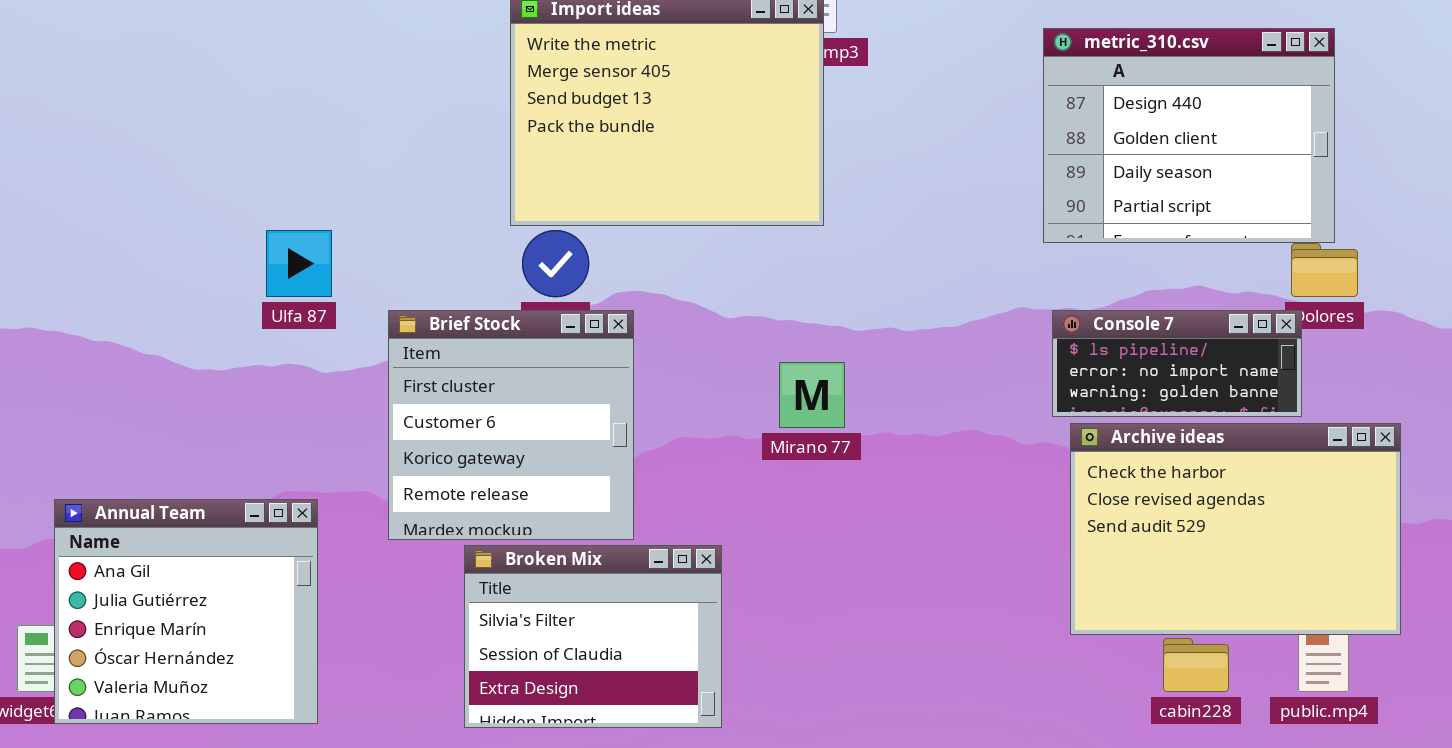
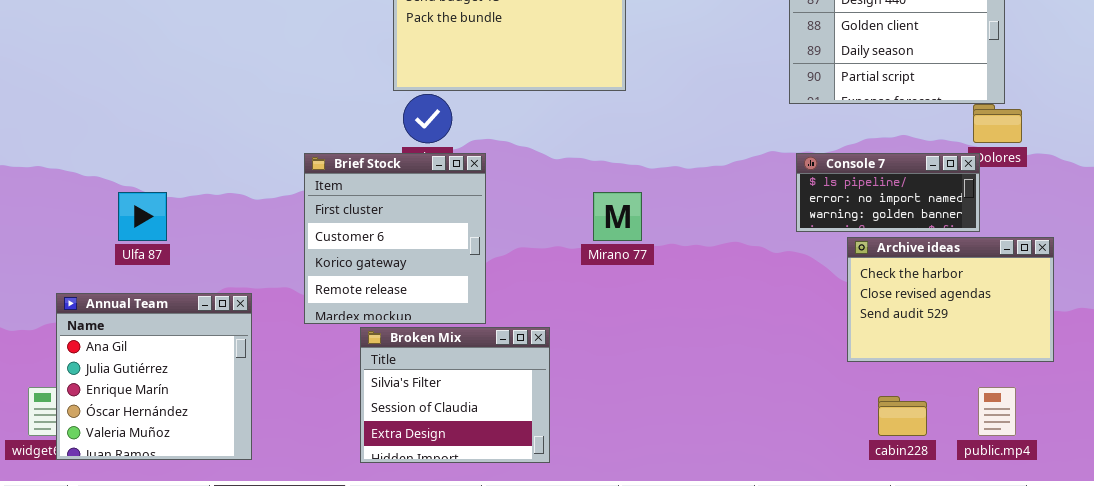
Ulfa 87: [266,230,332,297] -> [118,192,167,241], moved
Archive ideas: [1070,423,1401,635] -> [847,237,1054,362], resized

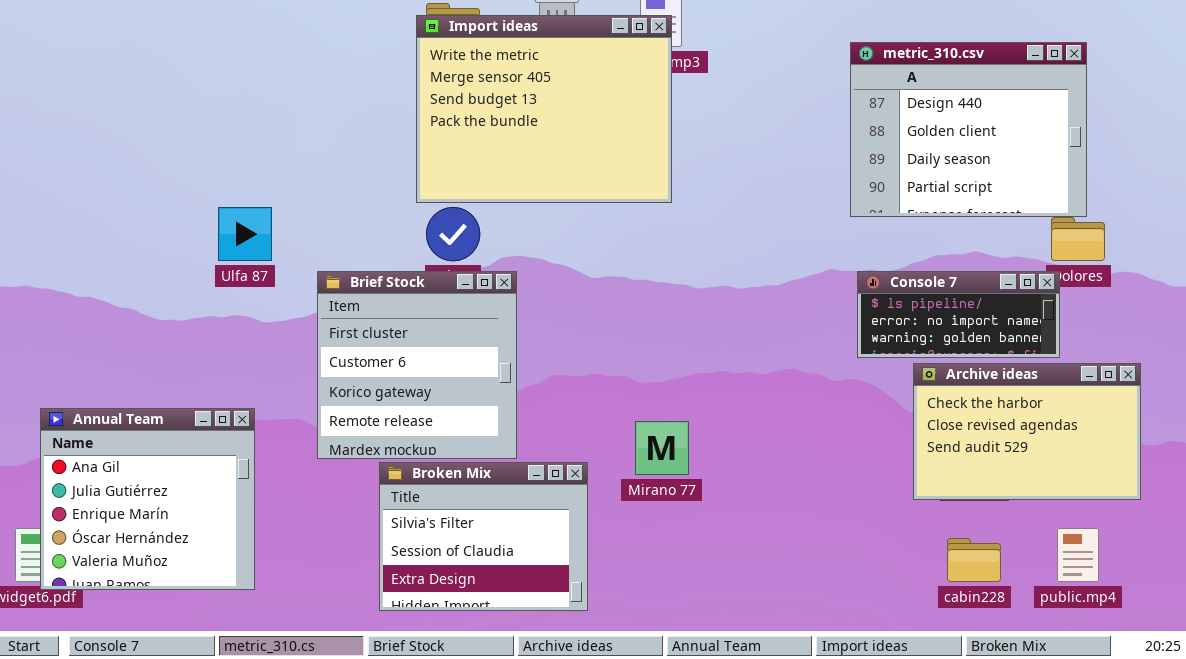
Ulfa 87: [118,192,167,241] -> [218,207,272,261], moved
Mirano 77: [593,192,642,241] -> [635,421,689,475], moved
Annual Team: [56,293,252,460] -> [40,408,255,590], moved

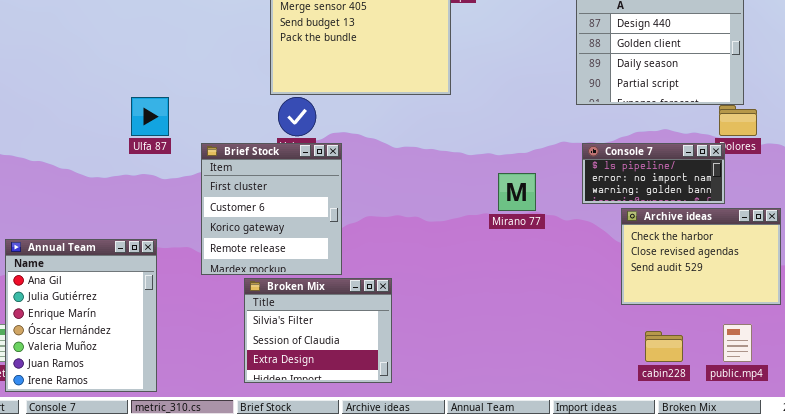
Annual Team: [40,408,255,590] -> [5,239,157,392], resized
Mirano 77: [635,421,689,475] -> [498,173,536,211], moved

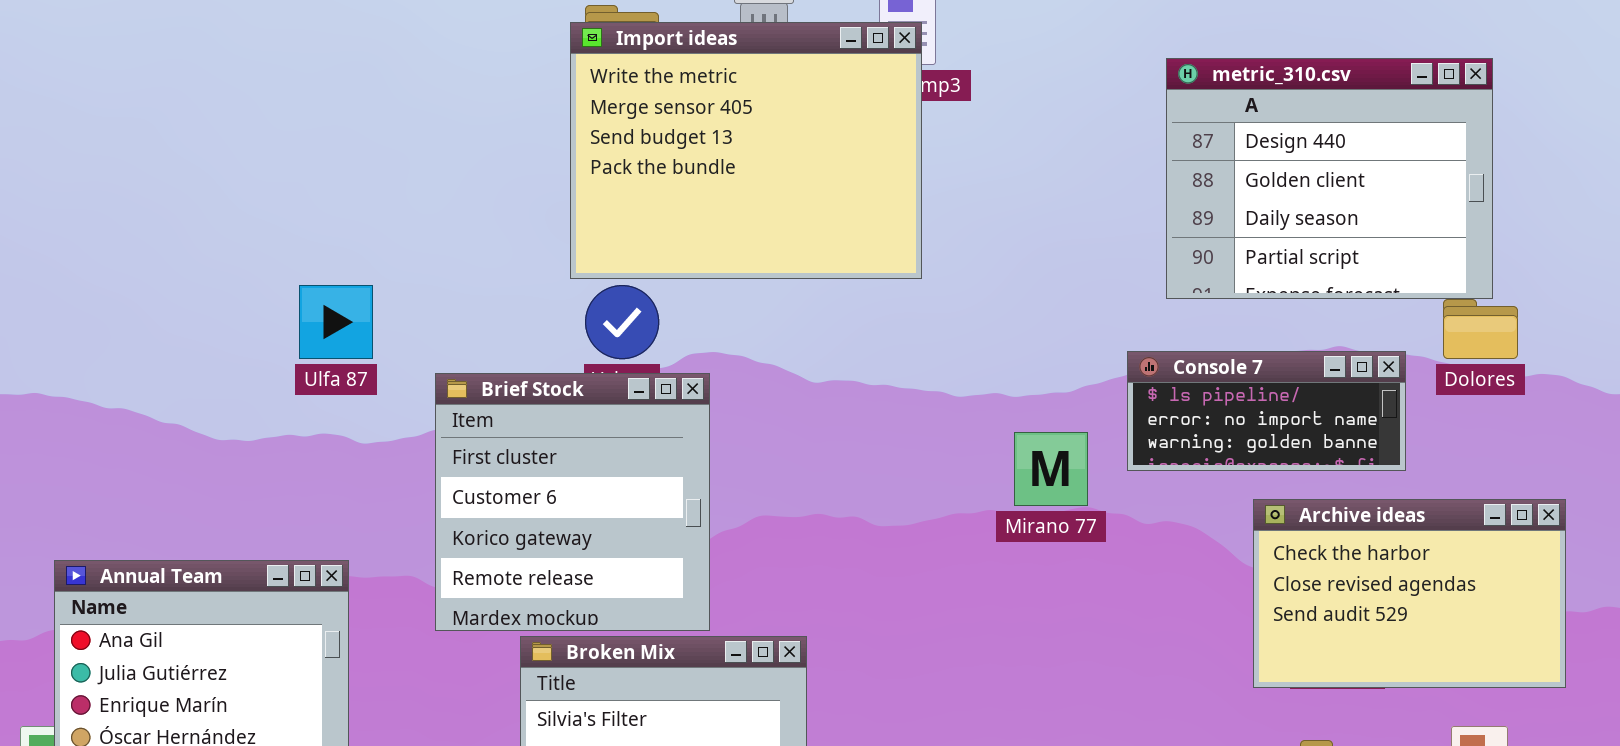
Console 7: [582,143,725,204] -> [1127,351,1406,471], moved

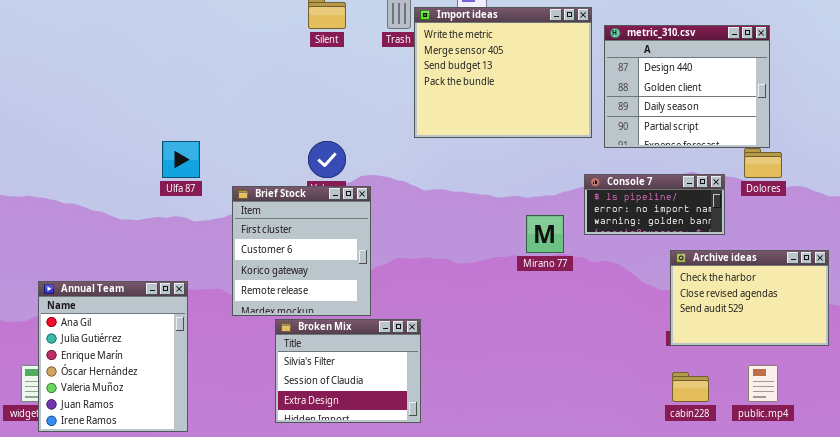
Import ideas: [570,22,922,279] -> [414,7,592,138], moved
Archive ideas: [1253,499,1566,688] -> [670,250,829,346], moved

